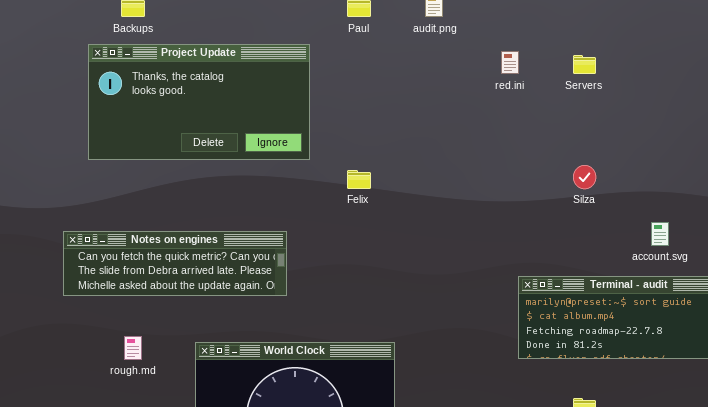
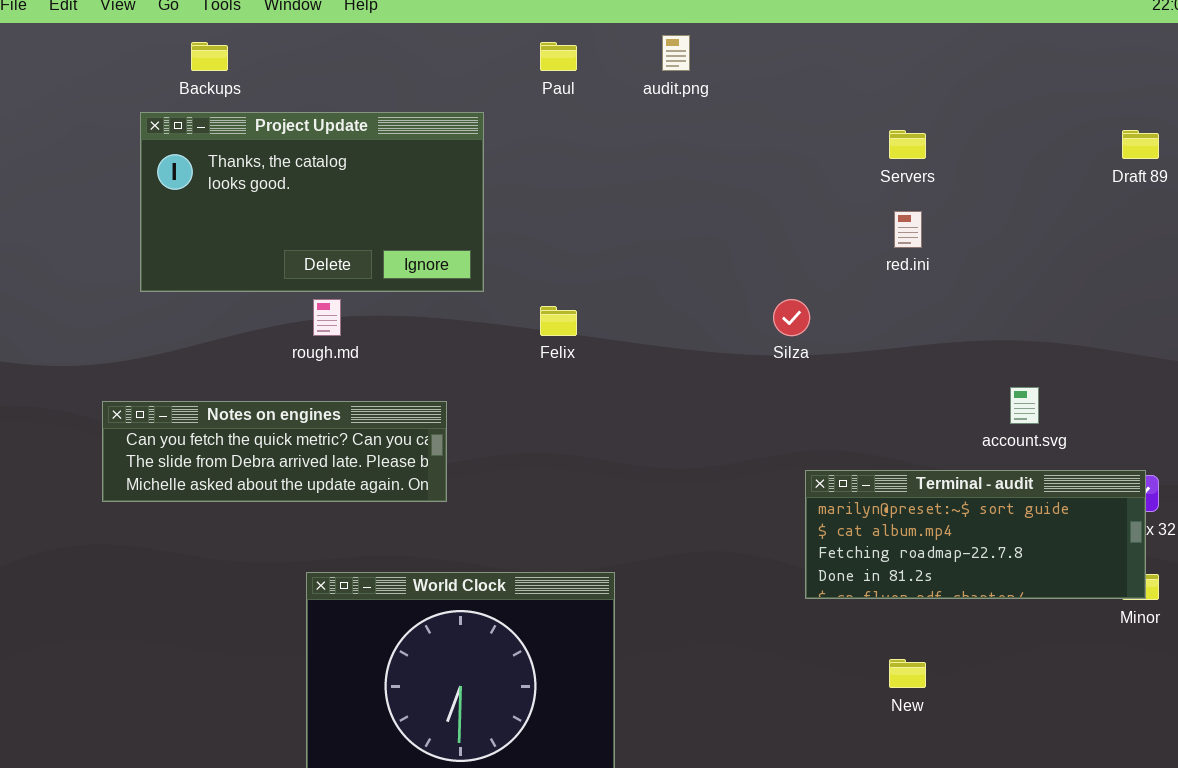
red.ini: [501,51,519,74] -> [894,211,922,248], moved
Silza: [573,165,596,189] -> [773,299,810,336], moved
rough.md: [124,336,142,360] -> [313,299,341,336], moved

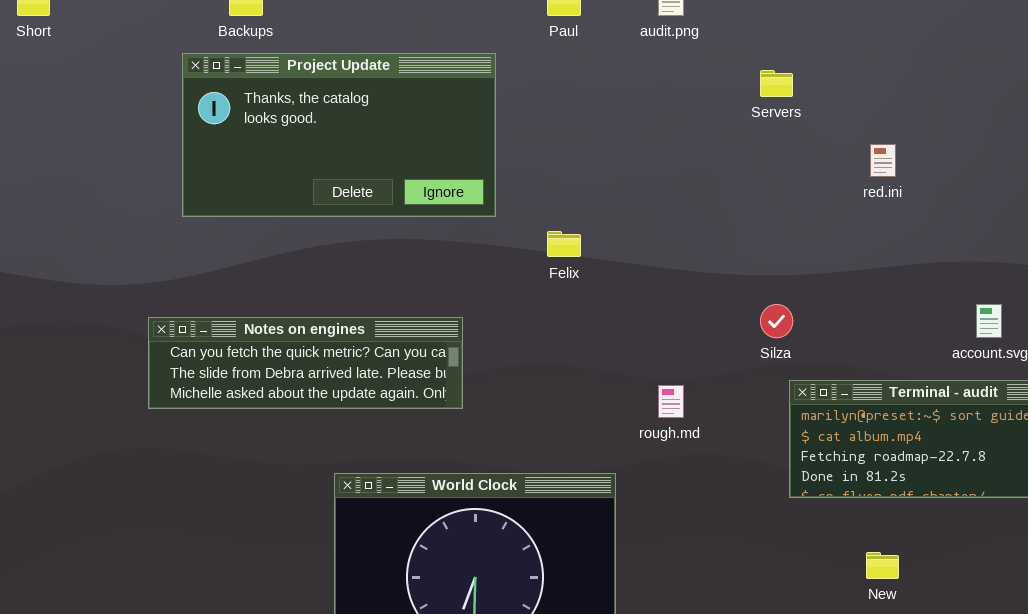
Servers: [889,130,926,159] -> [760,70,793,97], moved
rough.md: [313,299,341,336] -> [658,385,684,418], moved
Silza: [773,299,810,336] -> [760,304,793,338], moved

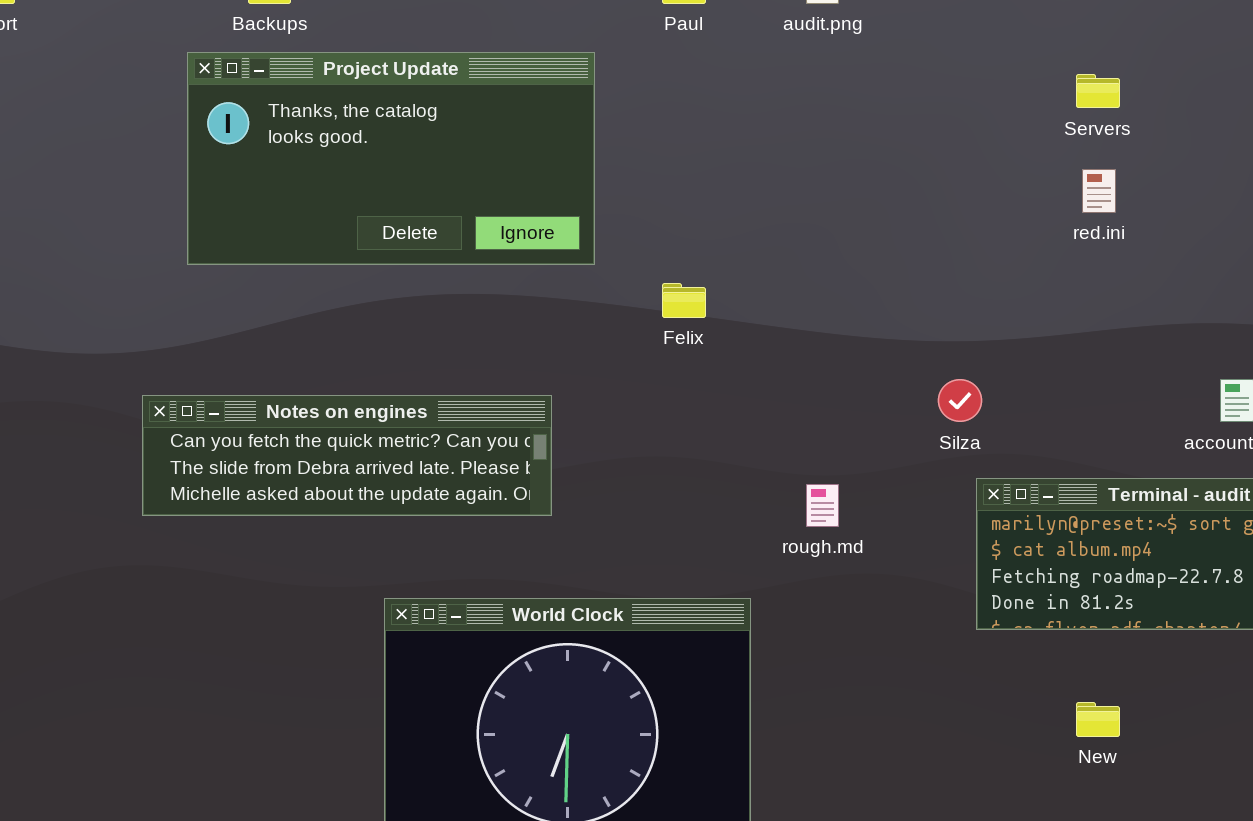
Servers: [760,70,793,97] -> [1076,74,1120,108], moved

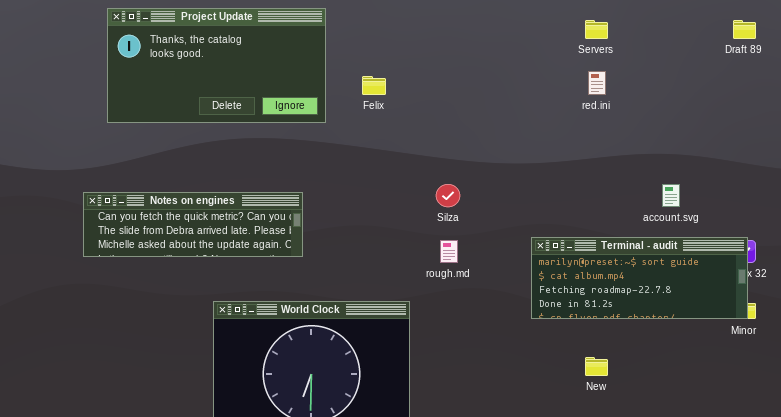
Felix: [662,283,706,318] -> [362,76,386,95], moved
Silza: [938,379,982,422] -> [436,184,460,207], moved

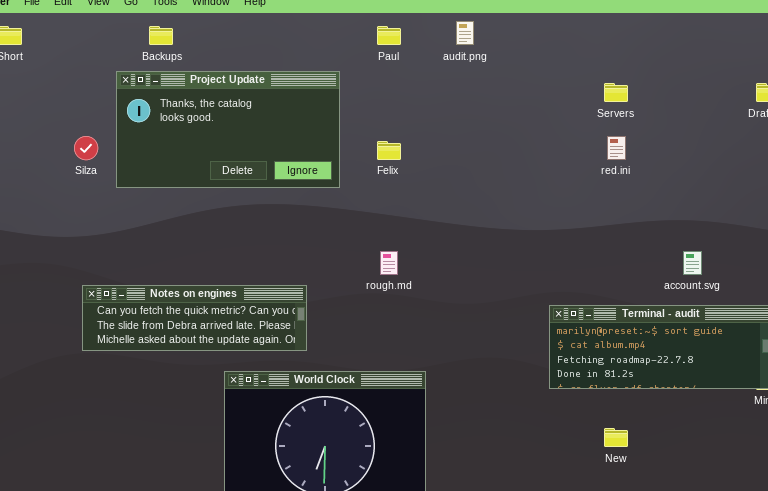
Silza: [436,184,460,207] -> [74,136,98,160], moved
Notes on engines: [83,192,303,257] -> [82,285,307,351], moved
rough.md: [440,240,458,263] -> [380,251,398,275], moved

